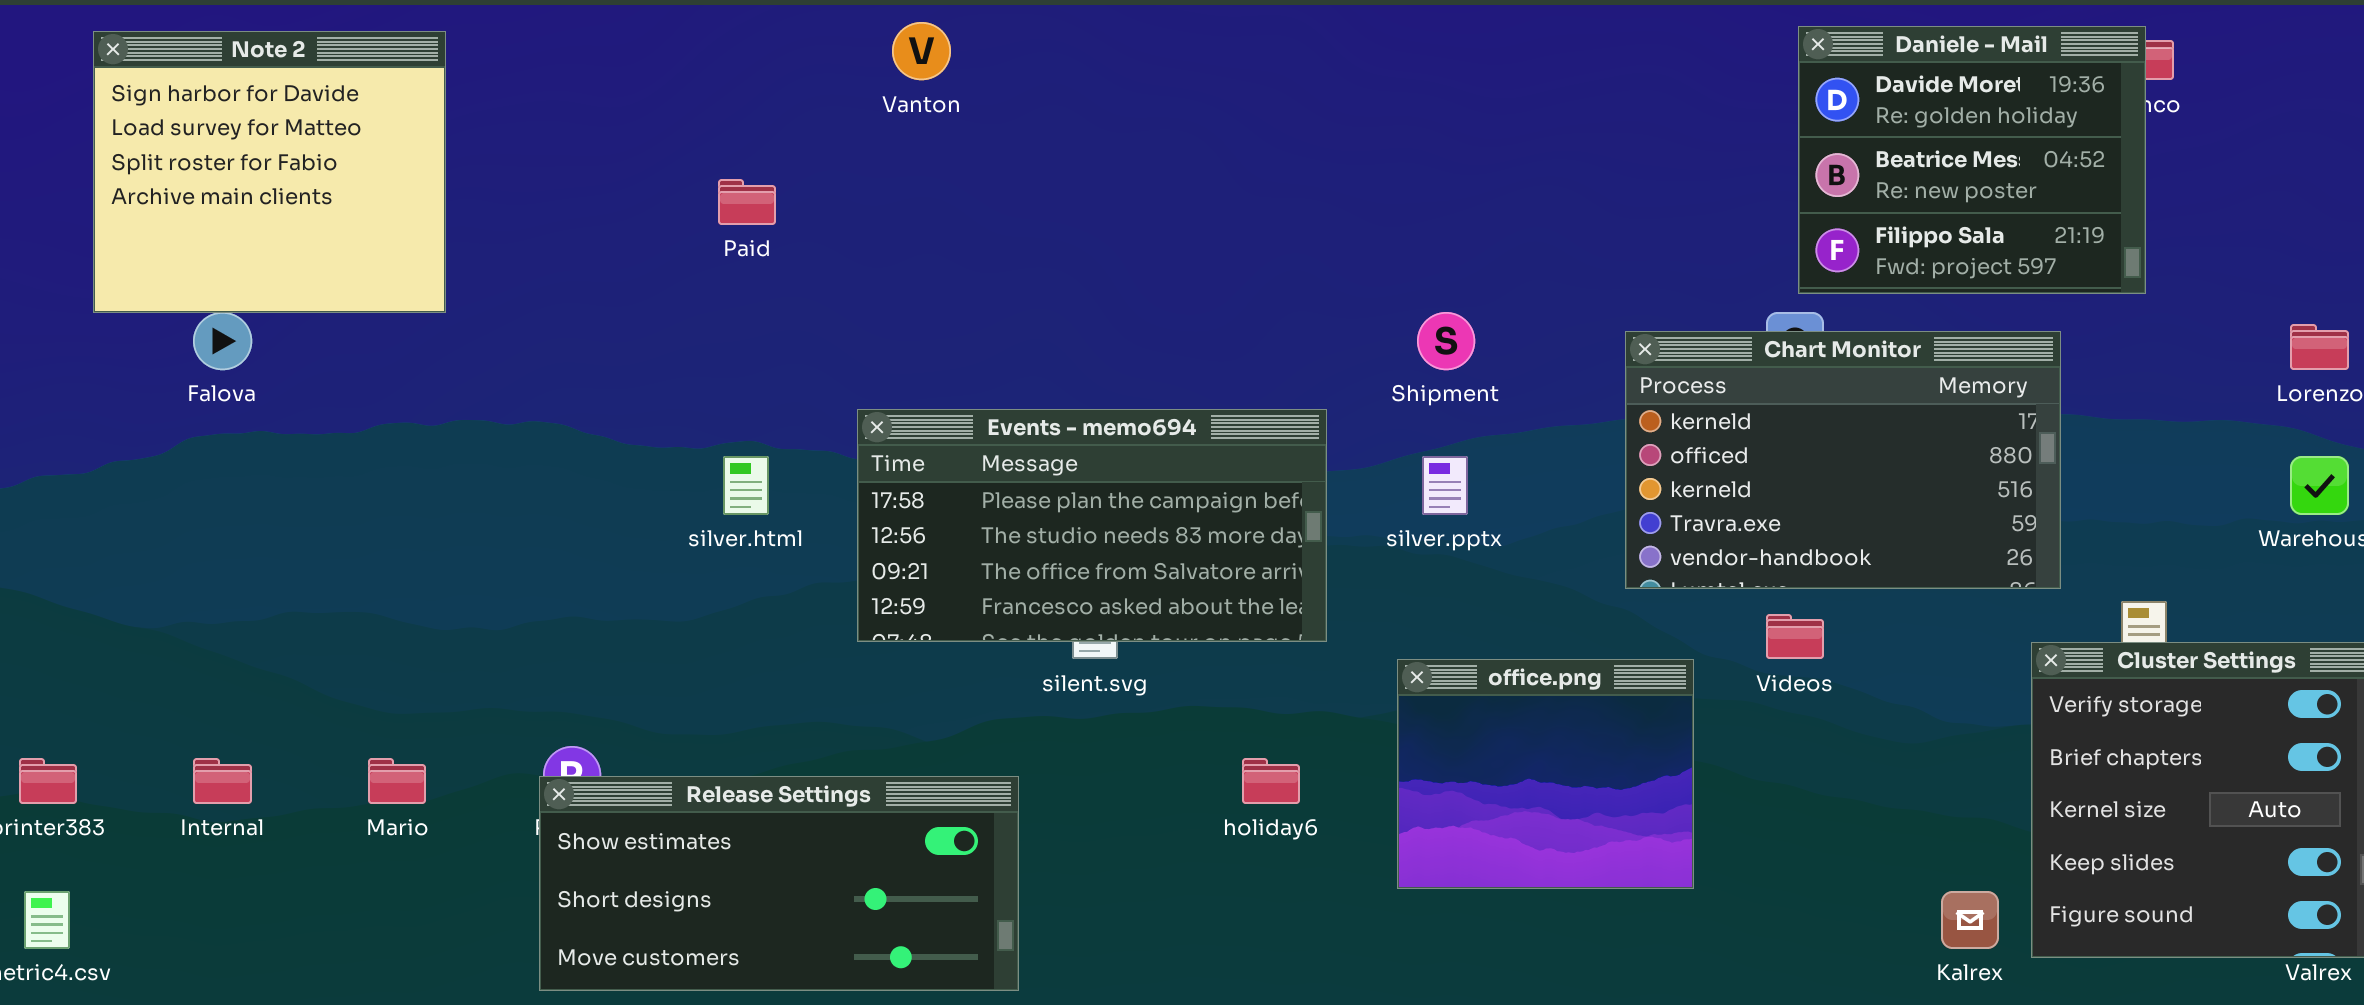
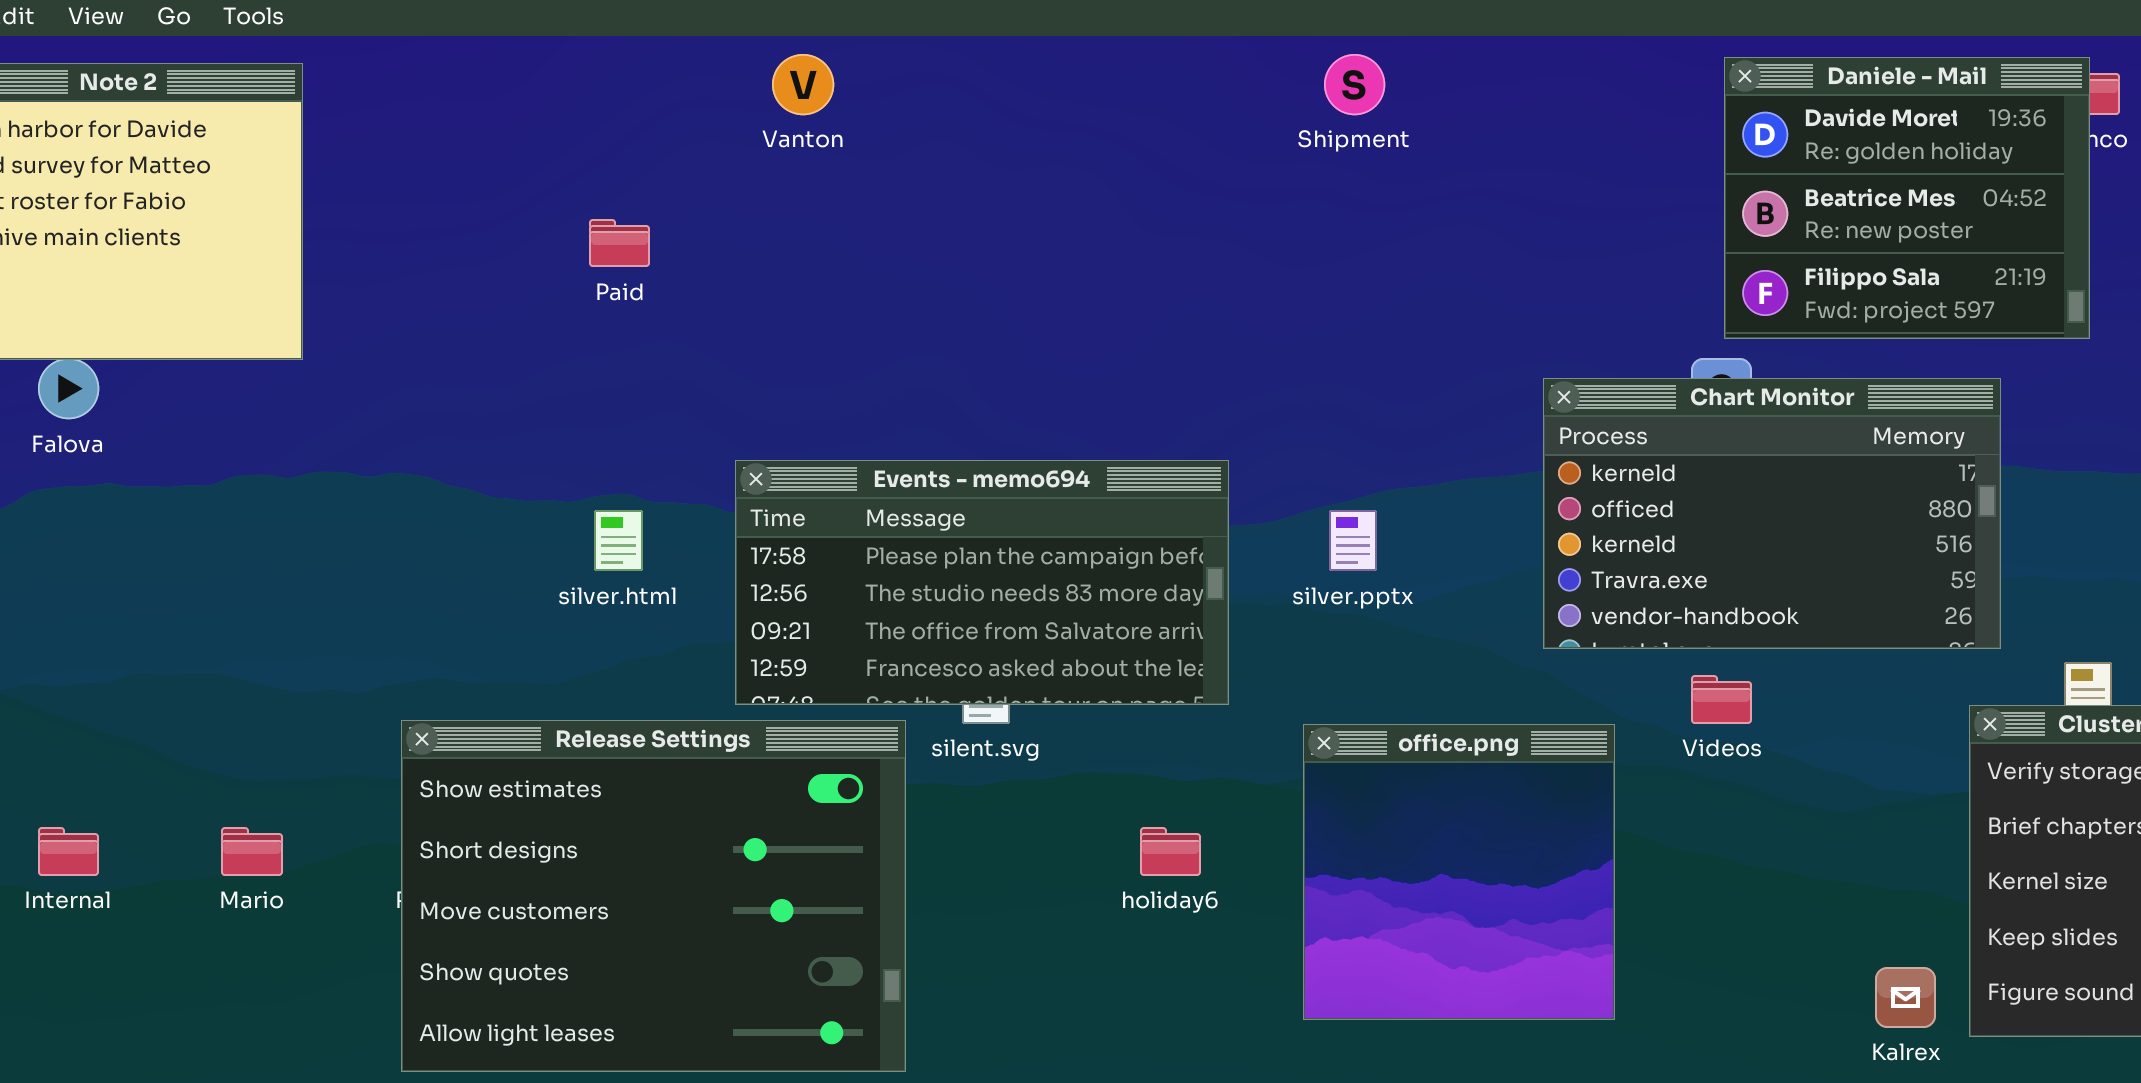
Shipment: [1417,312,1475,370] -> [1324,54,1385,115], moved
office.png: [1397,659,1694,889] -> [1303,724,1615,1020], resized
Release Settings: [539,776,1019,991] -> [401,720,906,1072], resized

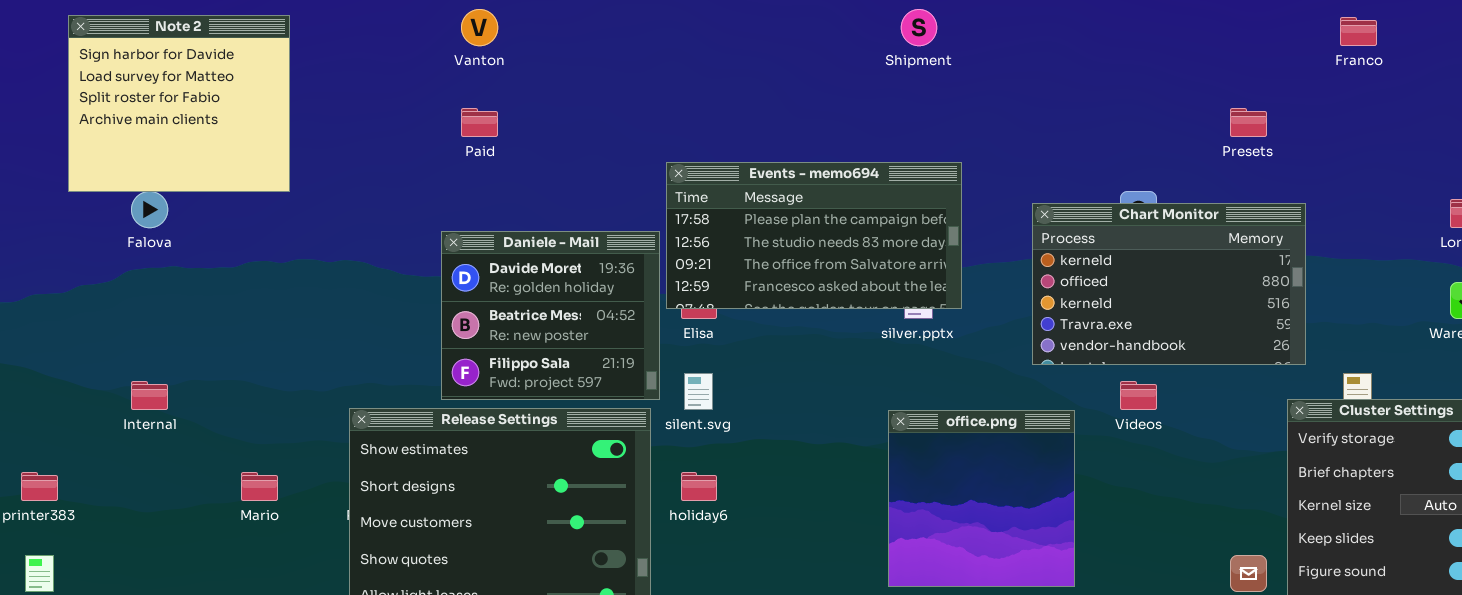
Vanton: [772,54,834,115] -> [461,9,498,46], moved
Daniele - Mail: [1724,57,2090,339] -> [441,231,660,400], moved
Events - memo694: [735,460,1229,705] -> [666,162,962,309], moved
Internal: [38,827,99,876] -> [131,381,168,410], moved
holiday6: [1140,827,1201,876] -> [681,472,717,501], moved

